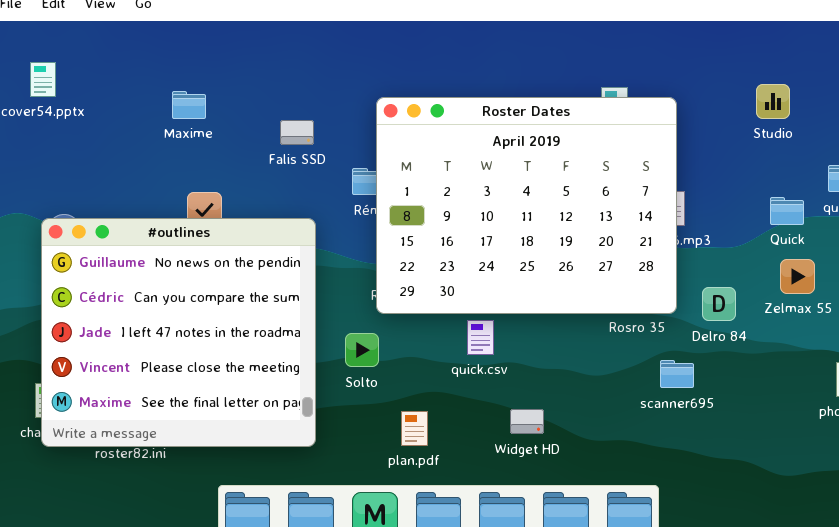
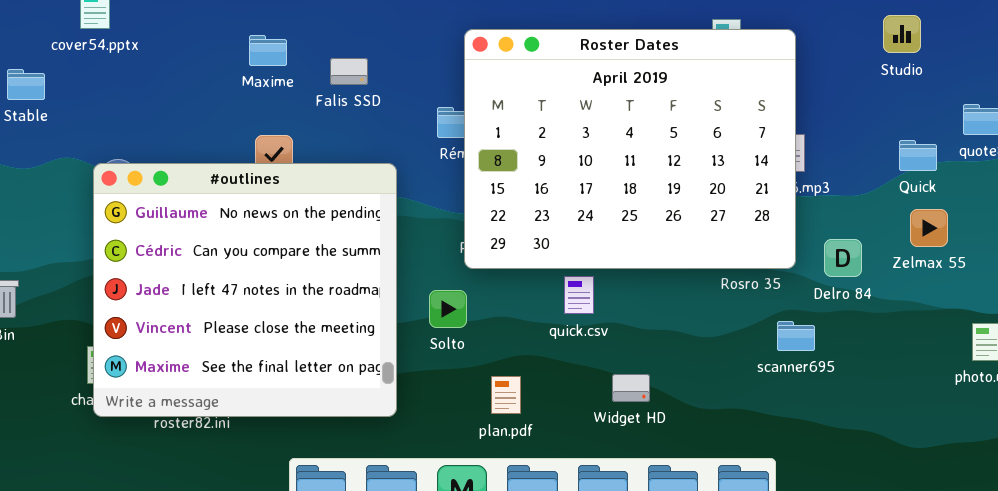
Maxime: [172,91,206,119] -> [249,35,287,66], moved
Falis SSD: [280,120,314,145] -> [330,58,368,85], moved

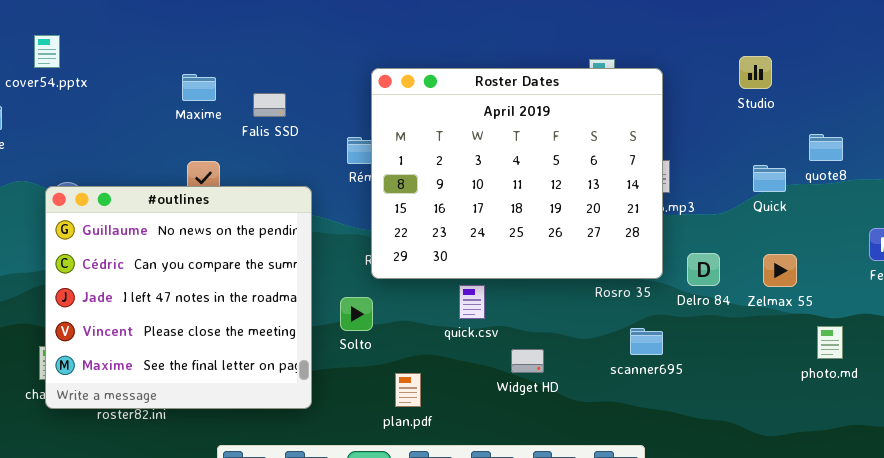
Zelmax 55: [910,209,948,247] -> [763,254,797,287], moved
scanner695: [777,321,815,351] -> [630,328,663,355], moved
Widget HD: [612,374,650,402] -> [511,349,544,373], moved

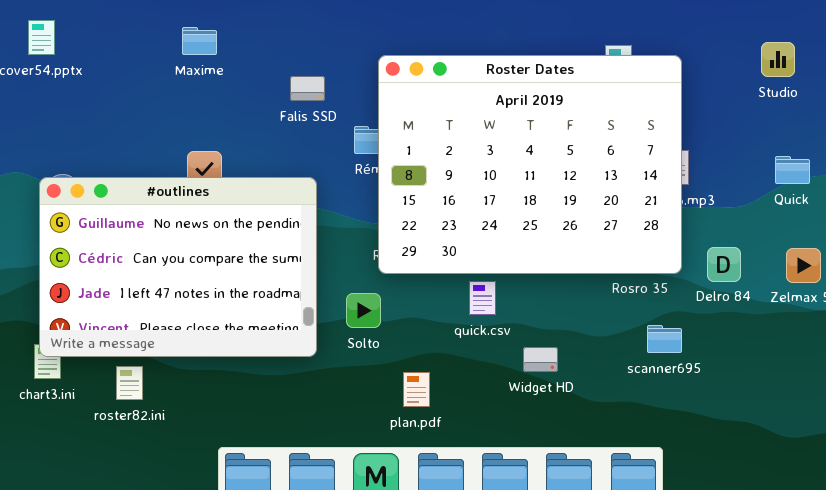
Maxime: [182,74,216,101] -> [182,27,217,55], moved
Falis SSD: [253,93,286,117] -> [290,76,325,101], moved
#outlines: [45,186,312,409] -> [39,177,317,357], resized

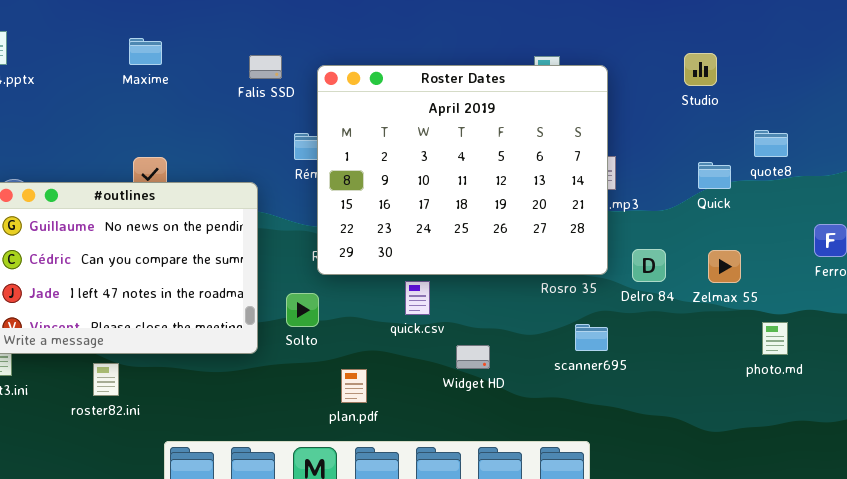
Falis SSD: [290,76,325,101] -> [249,55,282,79], moved
roster82.ini: [116,366,143,400] -> [93,363,119,396], moved

